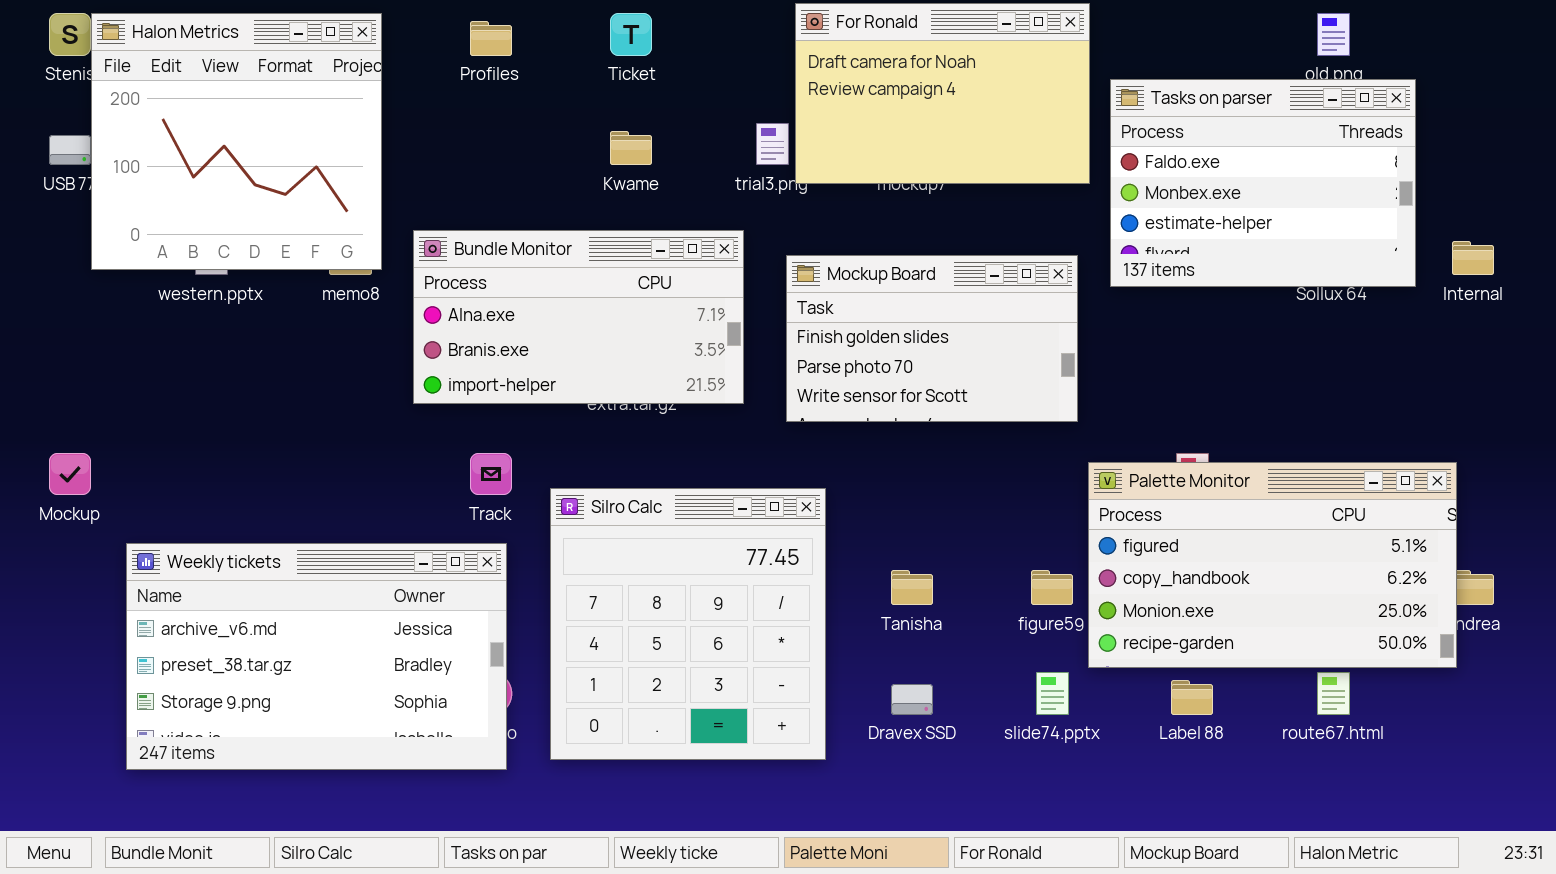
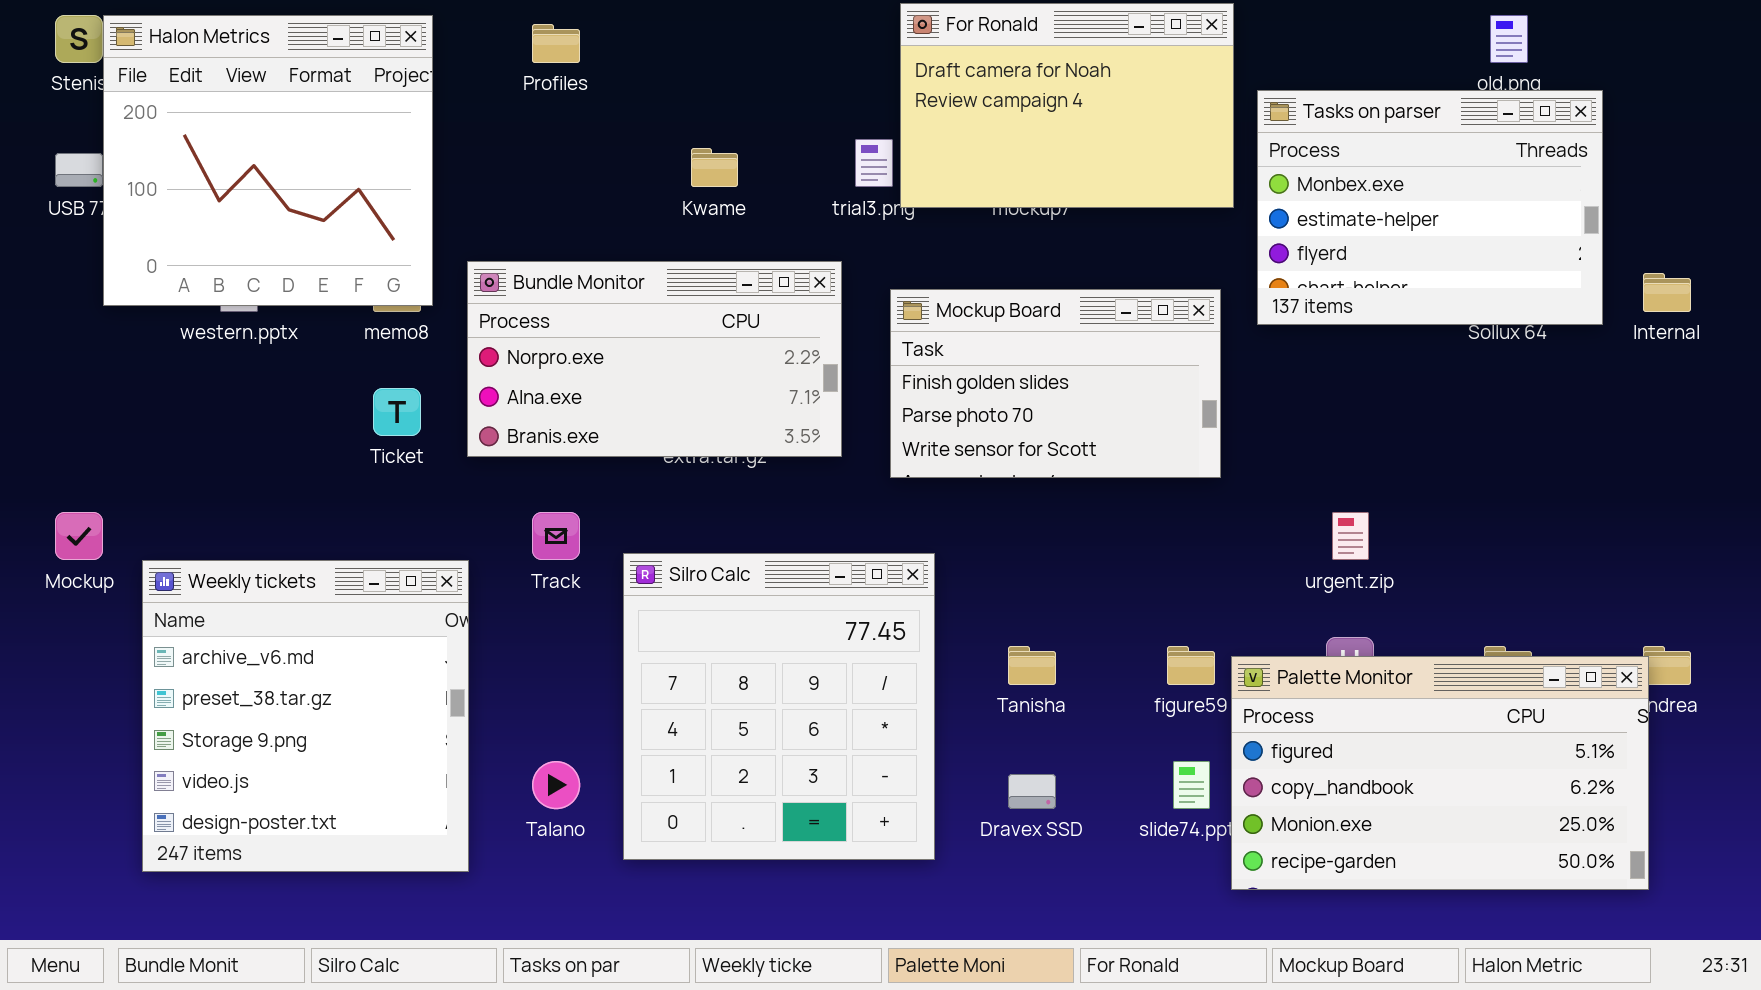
Ticket: [610,13,652,56] -> [373,388,421,436], moved
Tasks on parser: [1110,79,1416,287] -> [1257,90,1603,325], scrolled down 1 row
Bundle Monitor: [413,230,744,404] -> [467,261,842,457], scrolled up 1 row
Palette Monitor: [1088,462,1457,668] -> [1231,656,1649,890], moved
Weekly tickets: [126,543,507,770] -> [142,560,469,872], resized

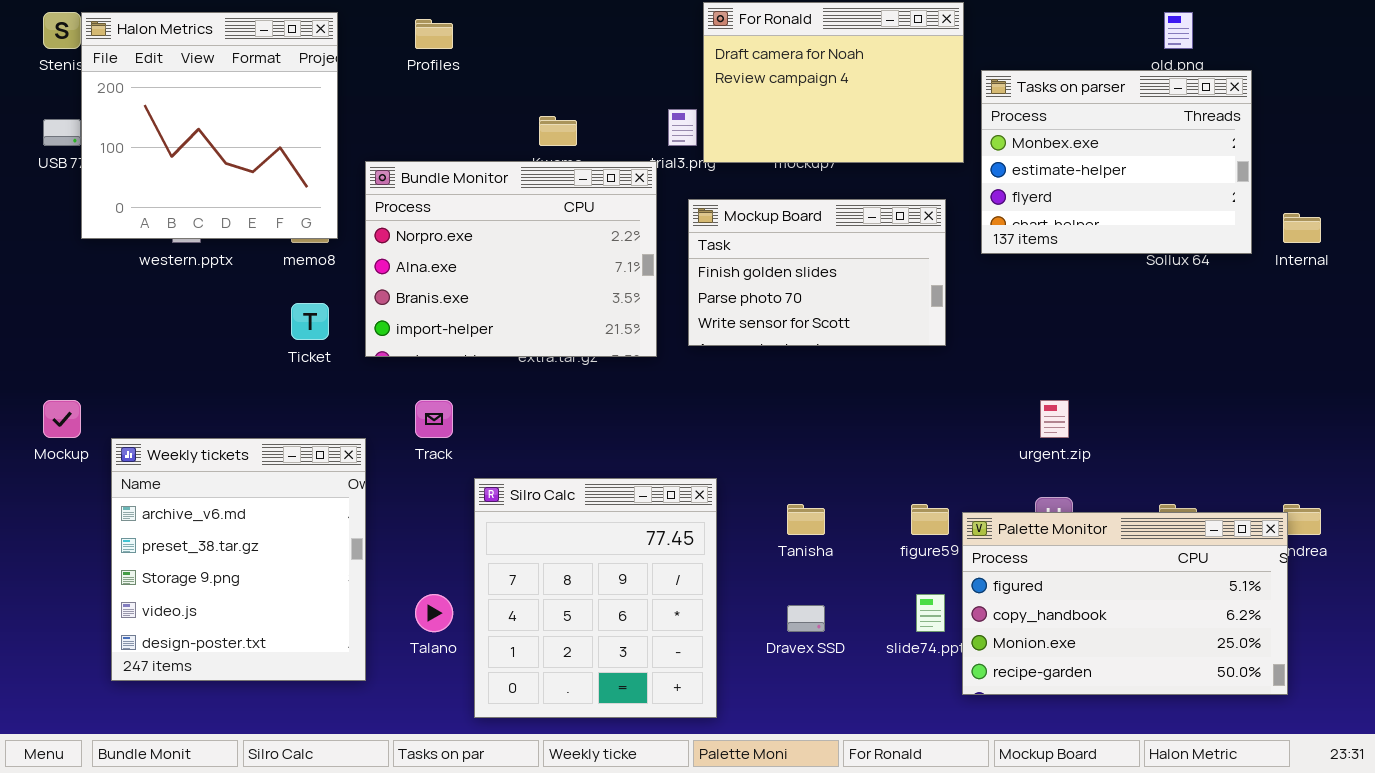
Bundle Monitor: [467,261,842,457] -> [365,161,657,357], resized
Mockup Board: [890,289,1221,478] -> [688,199,946,346], moved
Silro Calc: [623,553,935,860] -> [474,478,717,718], moved

